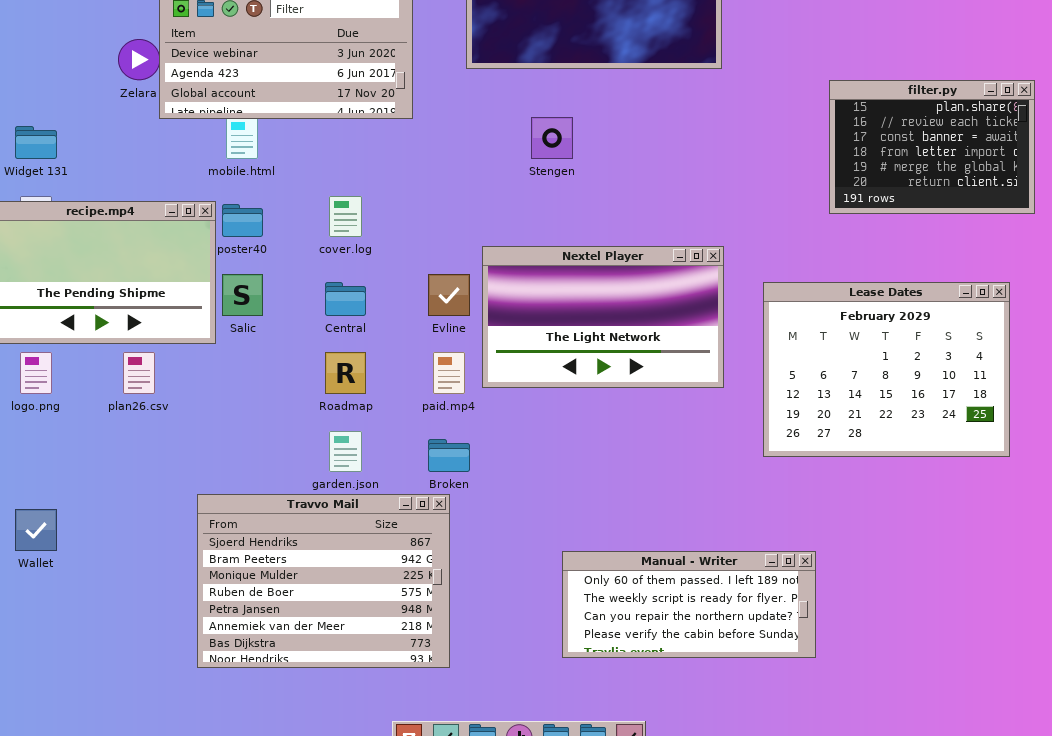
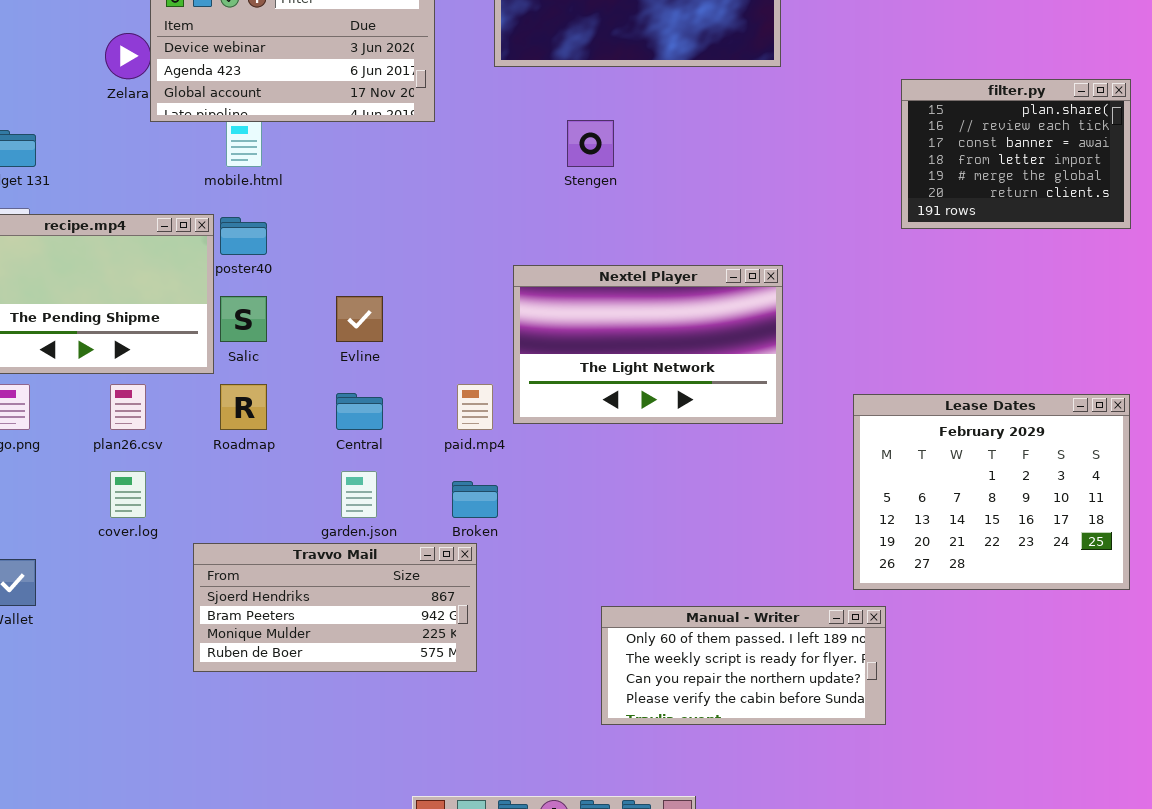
cover.log: [329,196,362,237] -> [110,471,146,518], moved
Evline: [428,274,470,316] -> [336,296,383,342], moved
Central: [325,282,366,316] -> [336,393,383,430], moved
Lease Dates: [763,282,1010,457] -> [853,394,1130,590], moved
Roadmap: [325,352,366,394] -> [220,384,267,430], moved
Travvo Mail: [197,494,450,668] -> [193,543,477,672], resized

